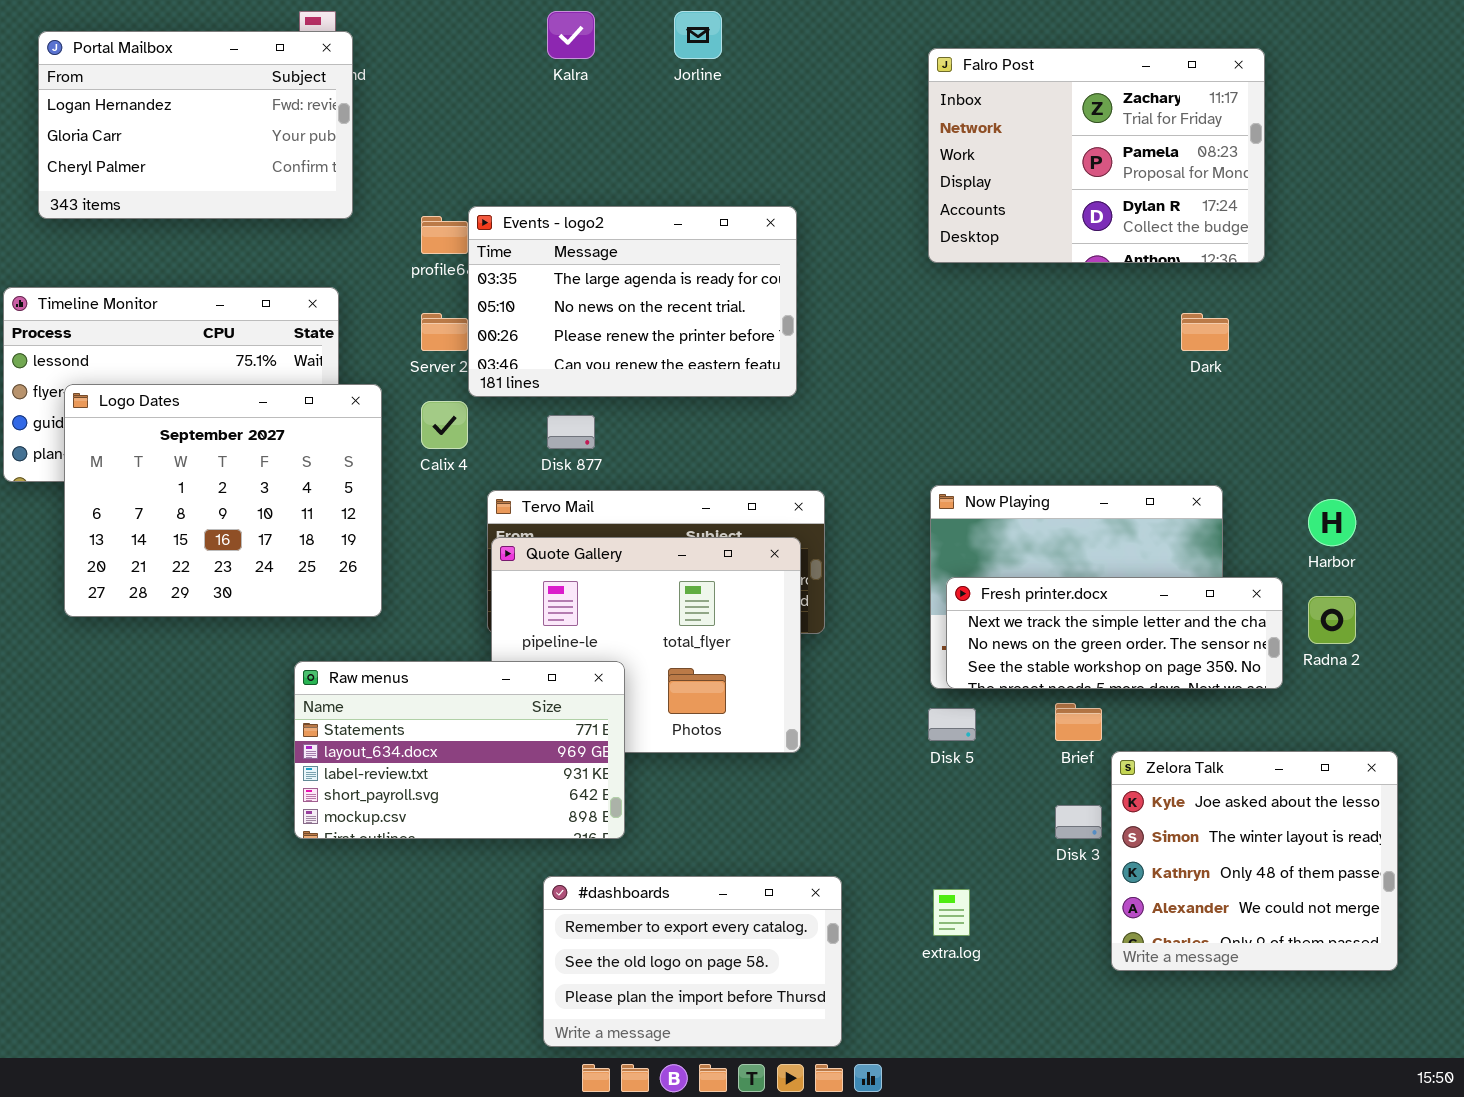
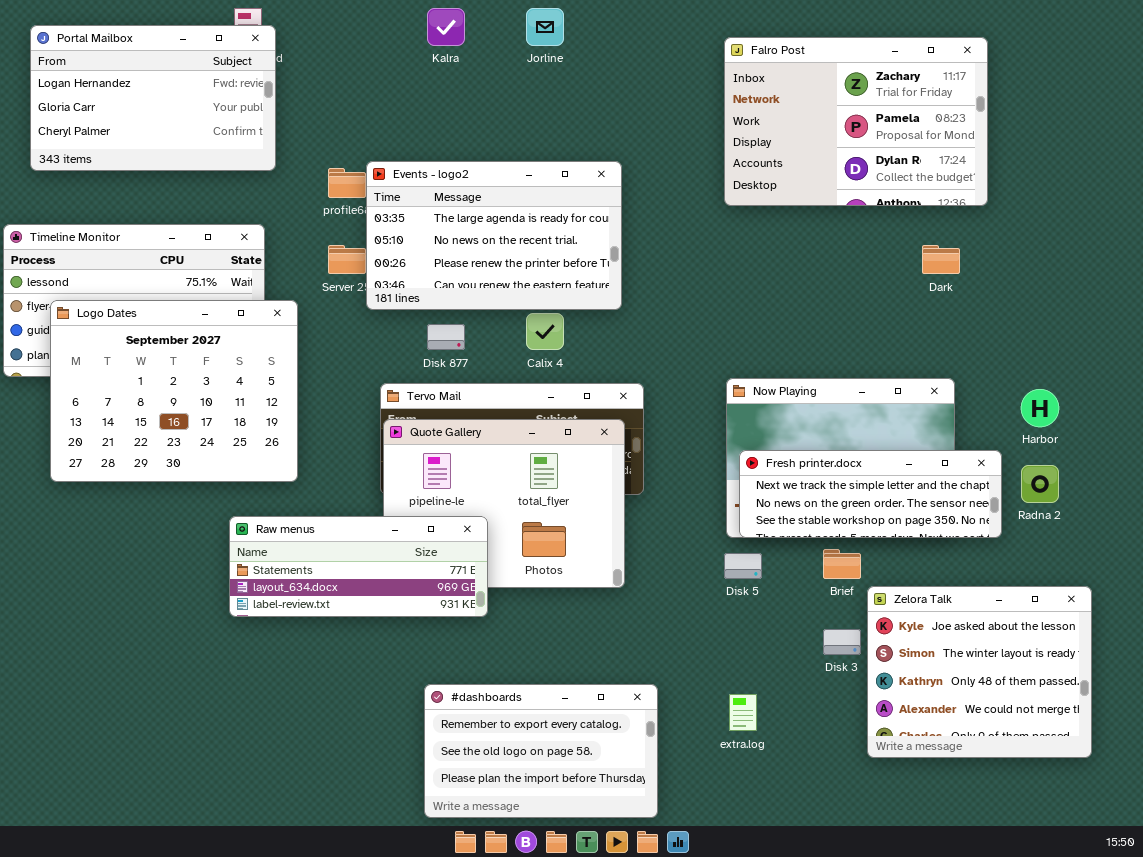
Calix 4: [421,401,468,449] -> [526,313,564,350], moved
Raw menus: [294,661,625,839] -> [229,516,488,617], resized

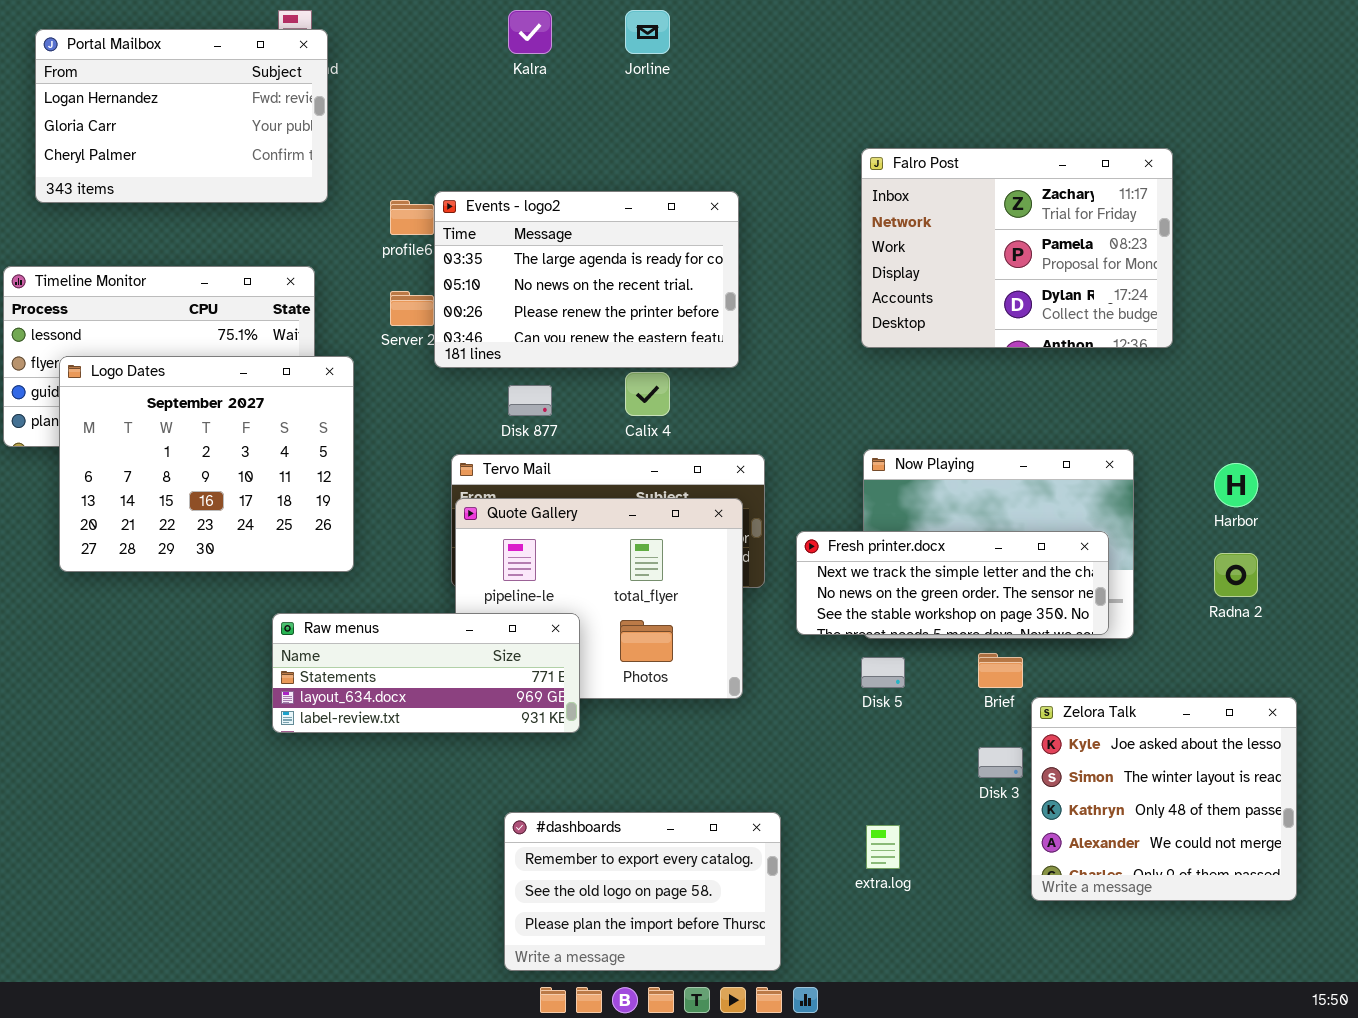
Falro Post: [724,37,988,206] -> [861,148,1173,348], moved
Fresh printer.docx: [739,450,1002,538] -> [796,531,1109,635], moved

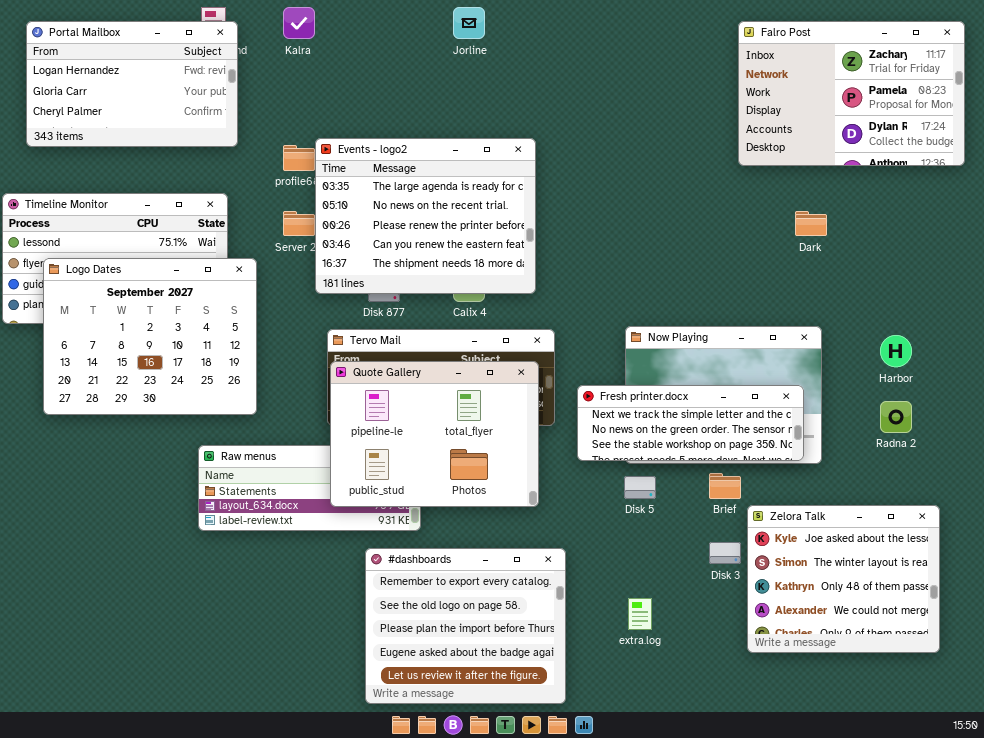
Kalra: [508,10,552,54] -> [283,7,315,39], moved
Falro Post: [861,148,1173,348] -> [738,21,965,166], moved
Events - logo2: [434,191,739,368] -> [315,138,536,294], resized
Quote Gallery: [455,498,743,699] -> [330,361,539,507], raised
#dashboards: [504,812,781,971] -> [365,548,566,704], resized

